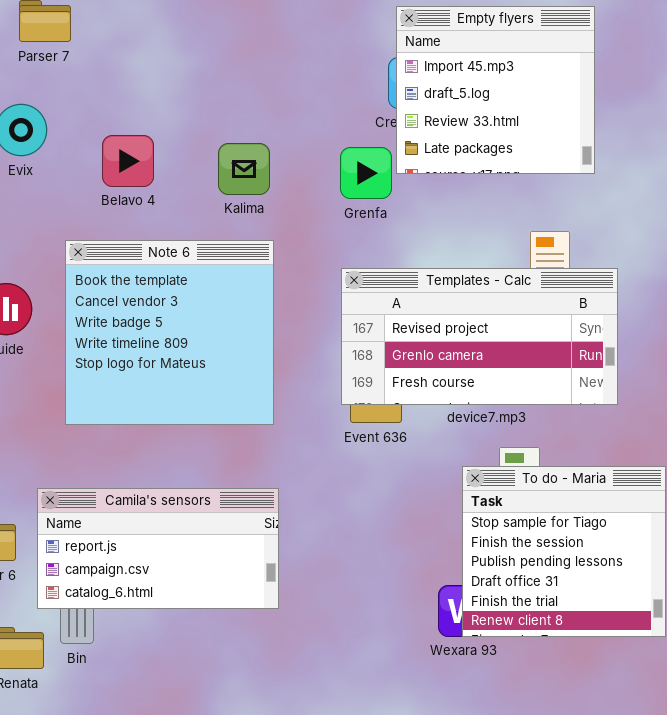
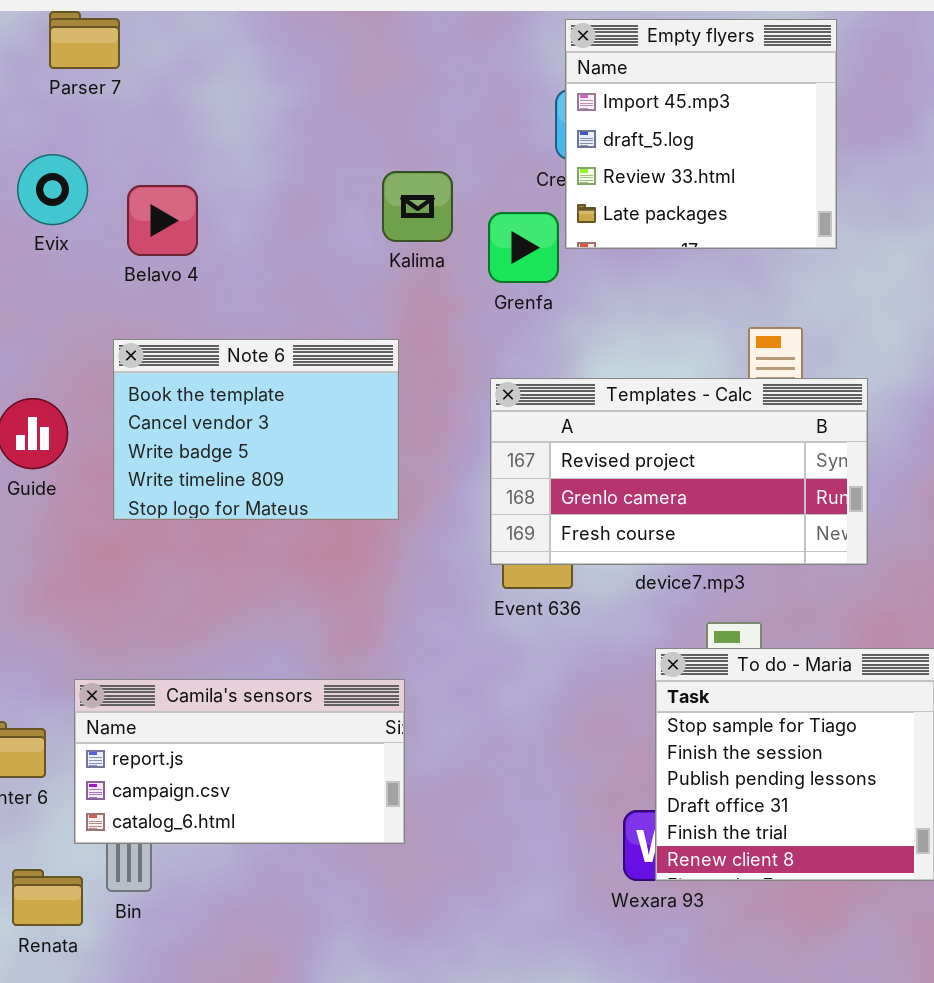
Belavo 4: [102,135,154,187] -> [127,185,198,256], moved
Kalima: [218,143,270,195] -> [382,171,453,242], moved
Note 6: [65,240,274,425] -> [113,339,399,520], resized

